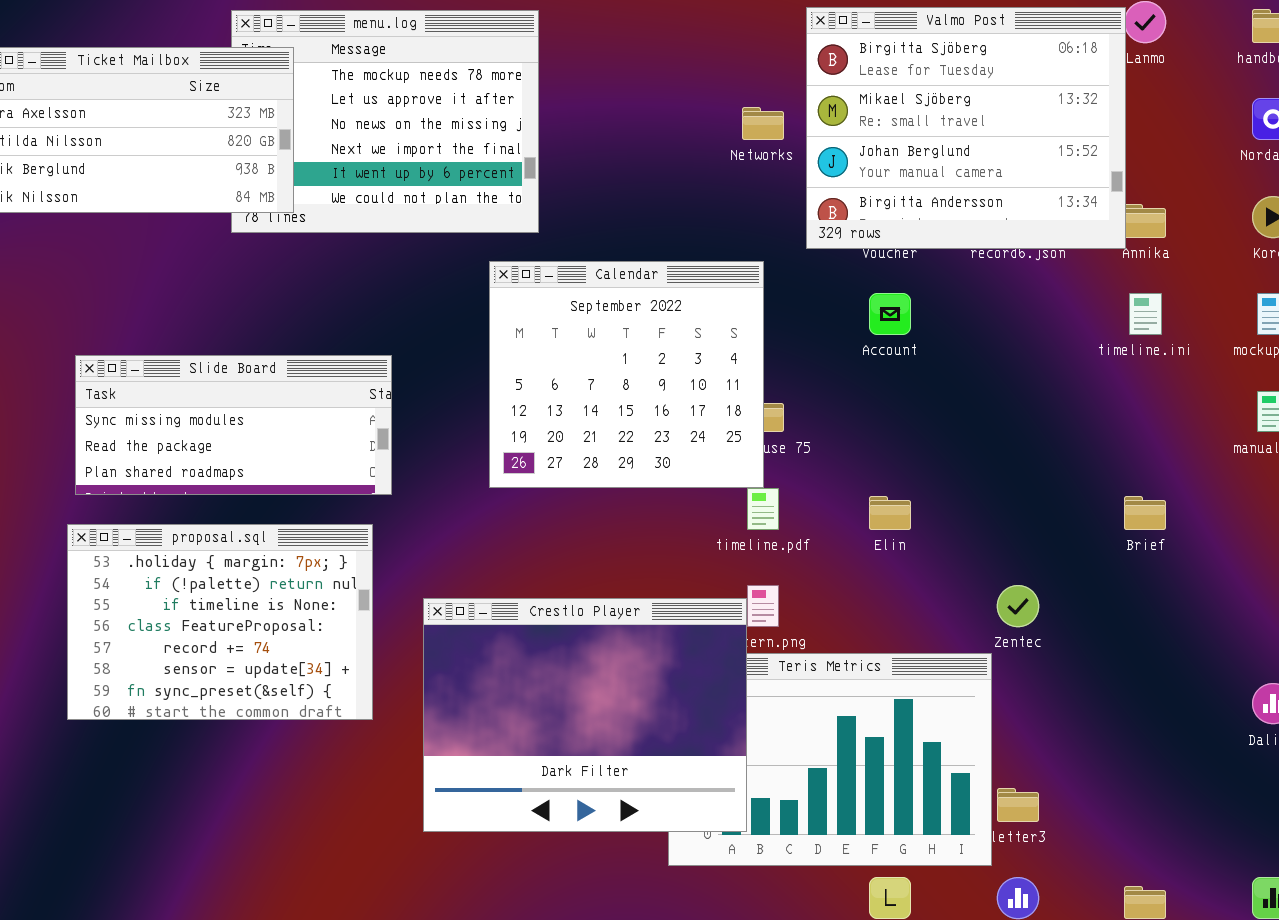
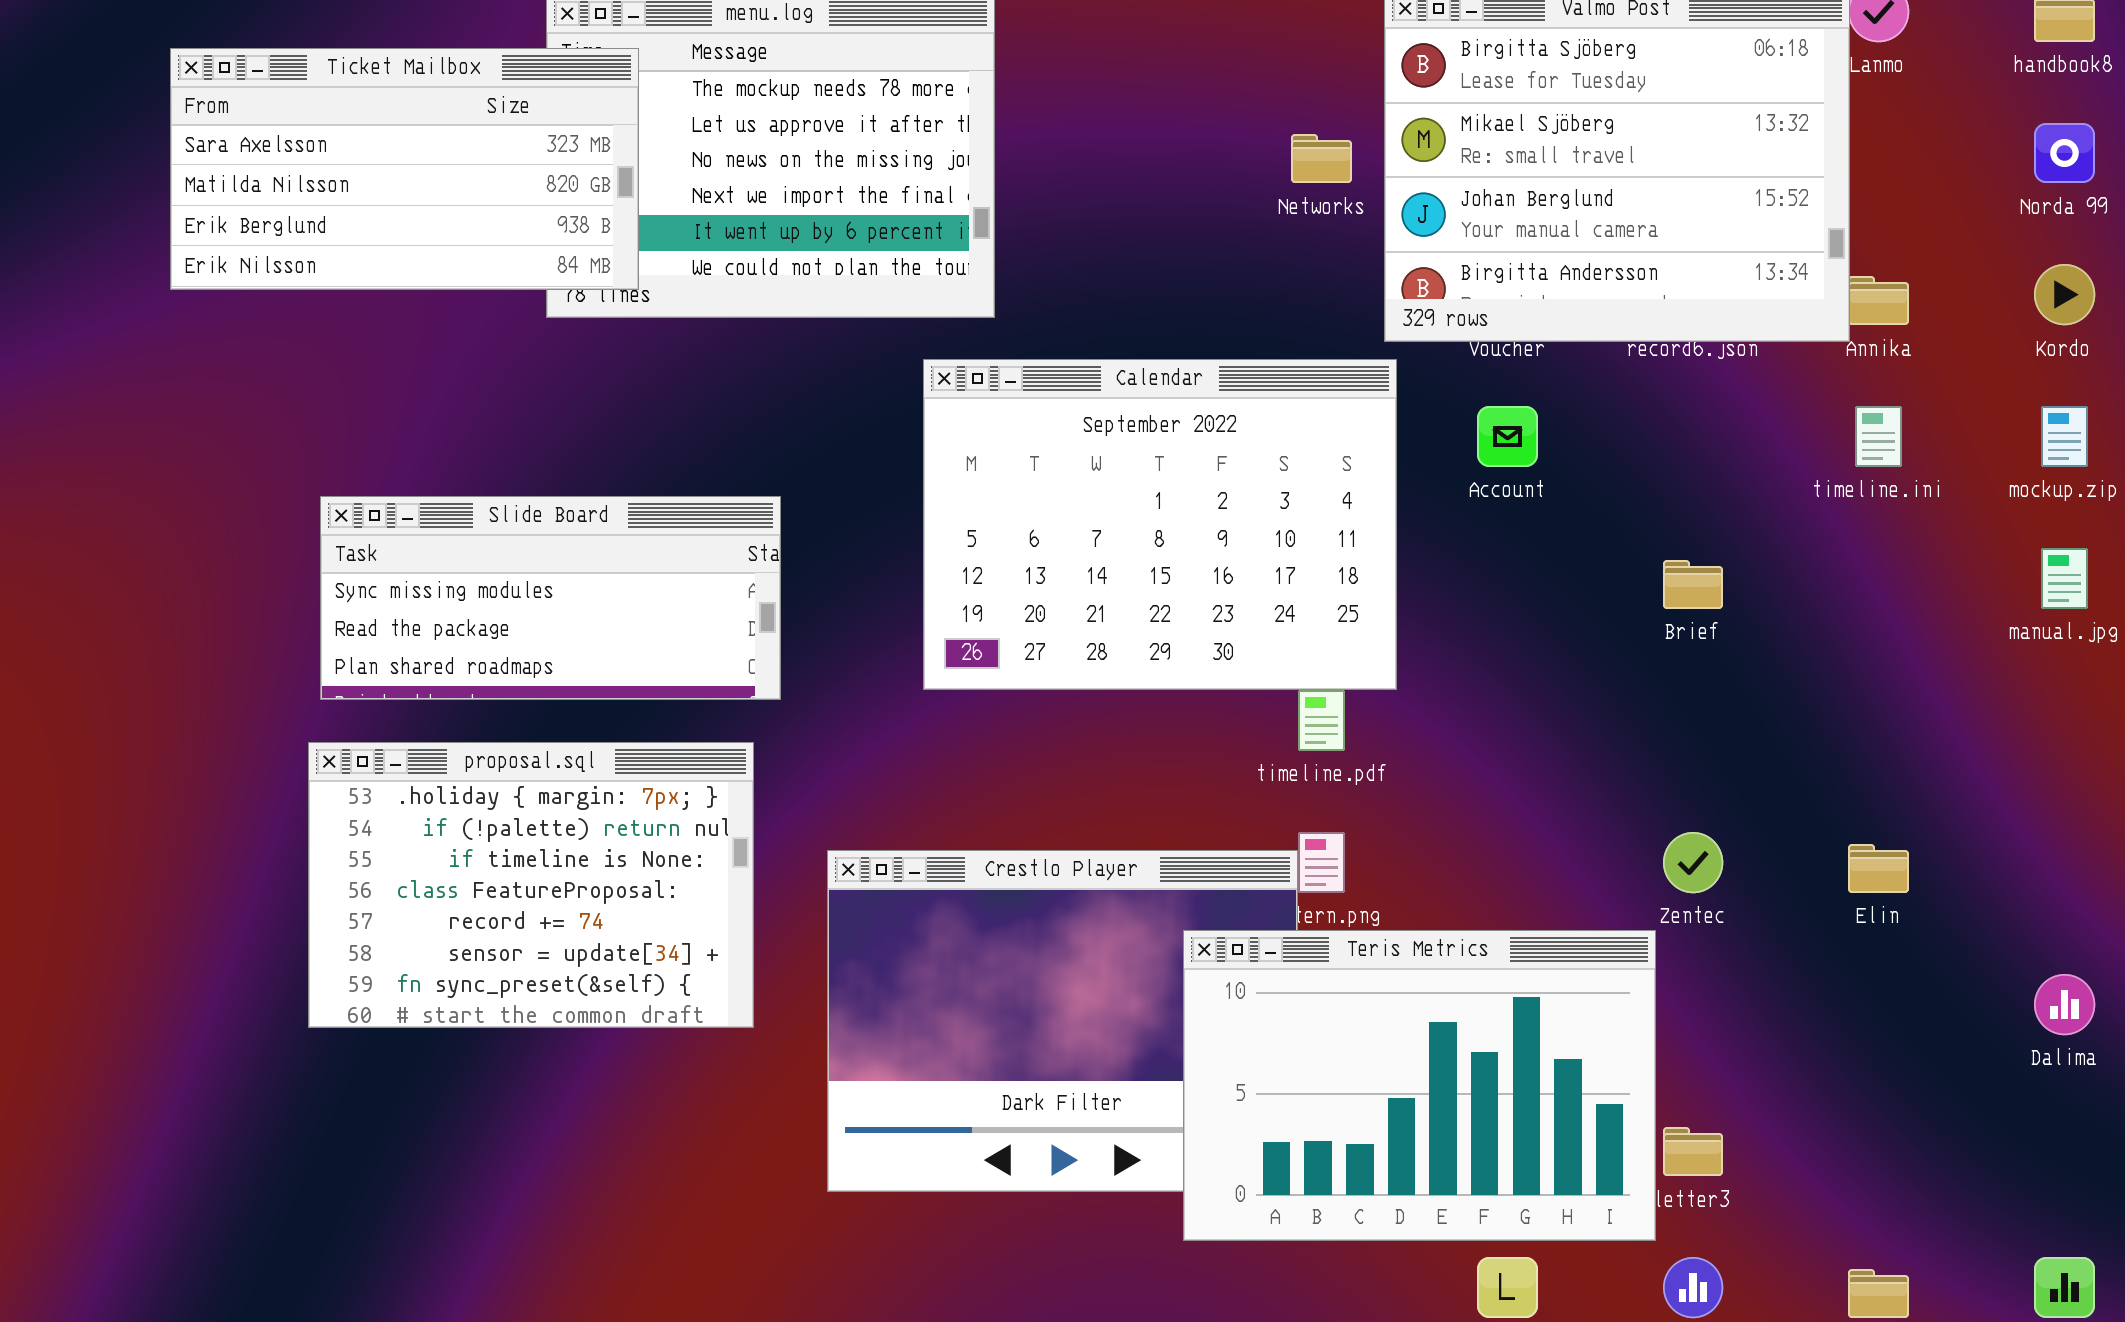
Calendar: [489,261,764,488] -> [923,359,1397,690], resized
Elin: [869,496,911,530] -> [1848,844,1909,893], moved
Brief: [1124,496,1166,530] -> [1663,560,1723,609], moved
Teris Metrics: [668,653,992,866] -> [1183,930,1656,1241], raised

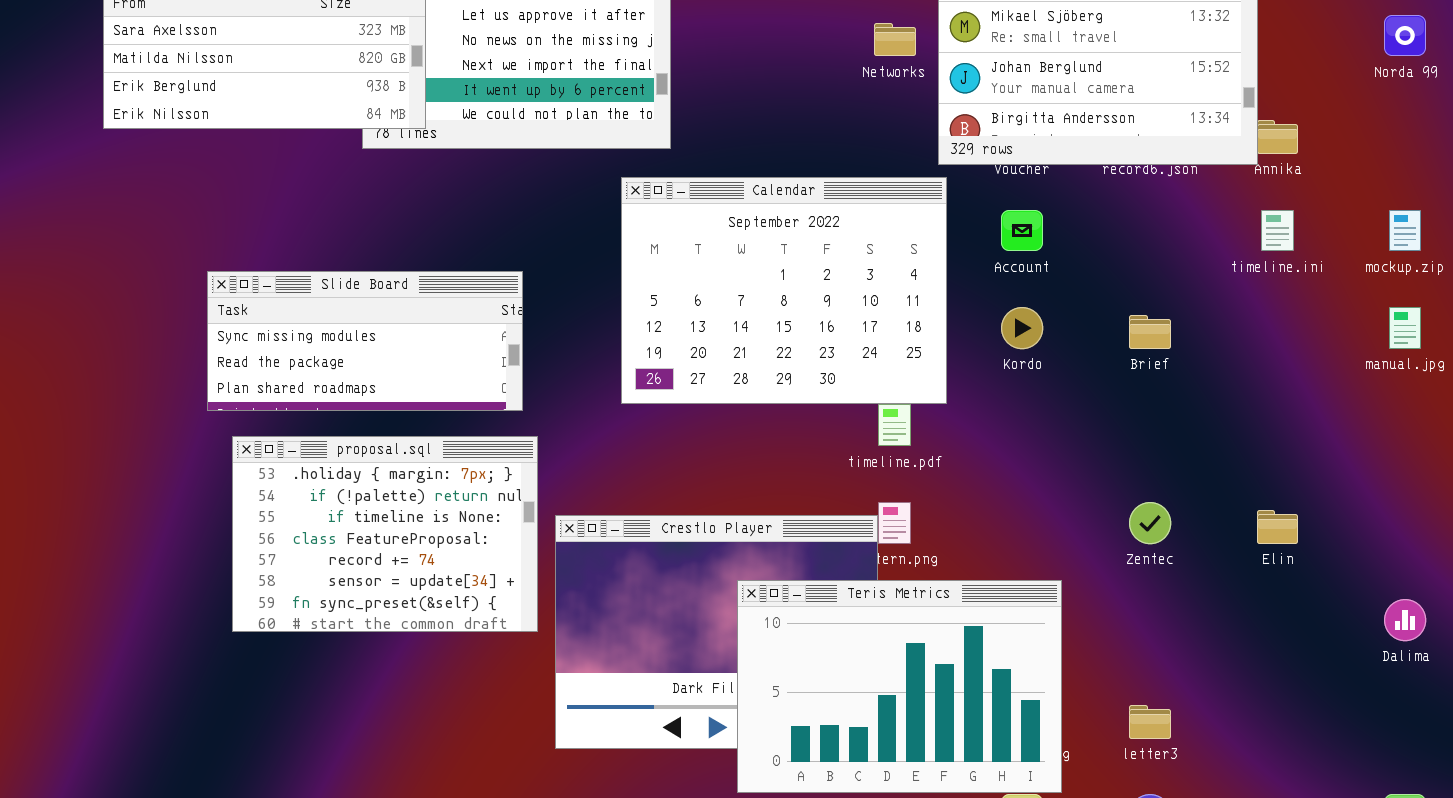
Kordo: [2034,264,2095,325] -> [1001,307,1043,349], moved
proposal.sql: [308,742,754,1028] -> [232,436,538,632], moved
Teris Metrics: [1183,930,1656,1241] -> [737,580,1062,793], moved

